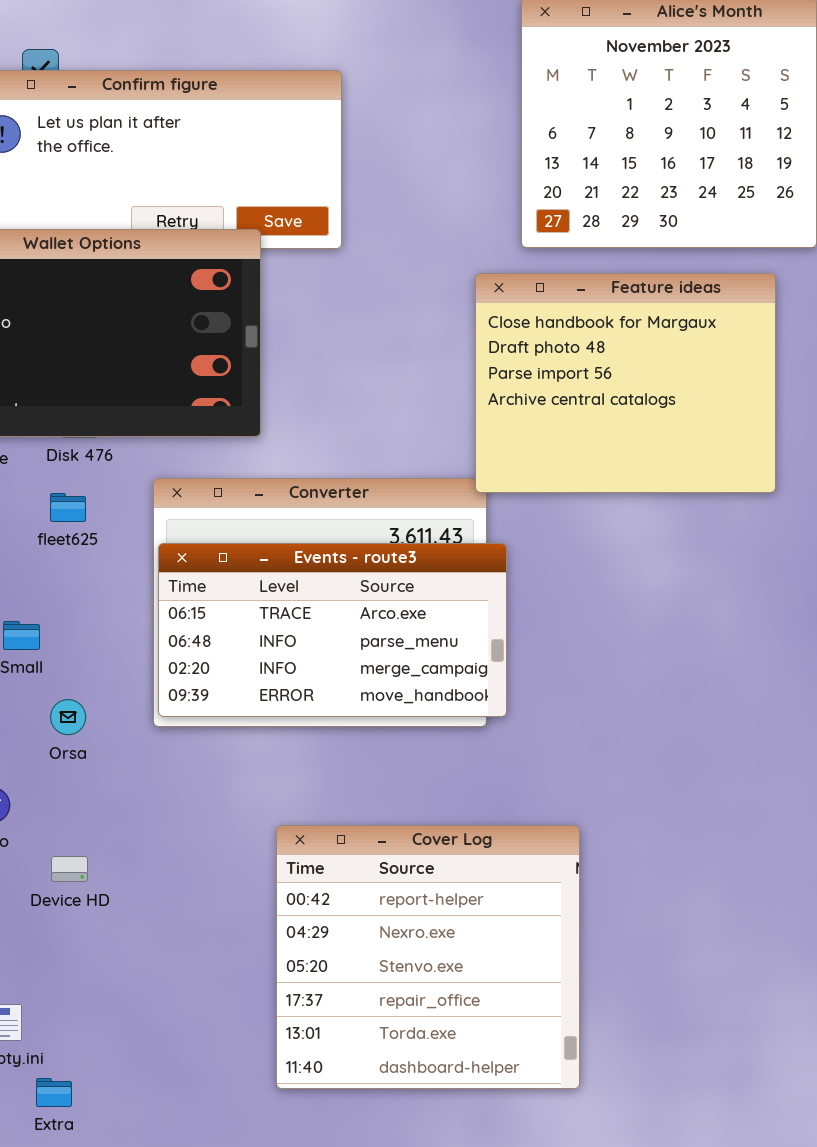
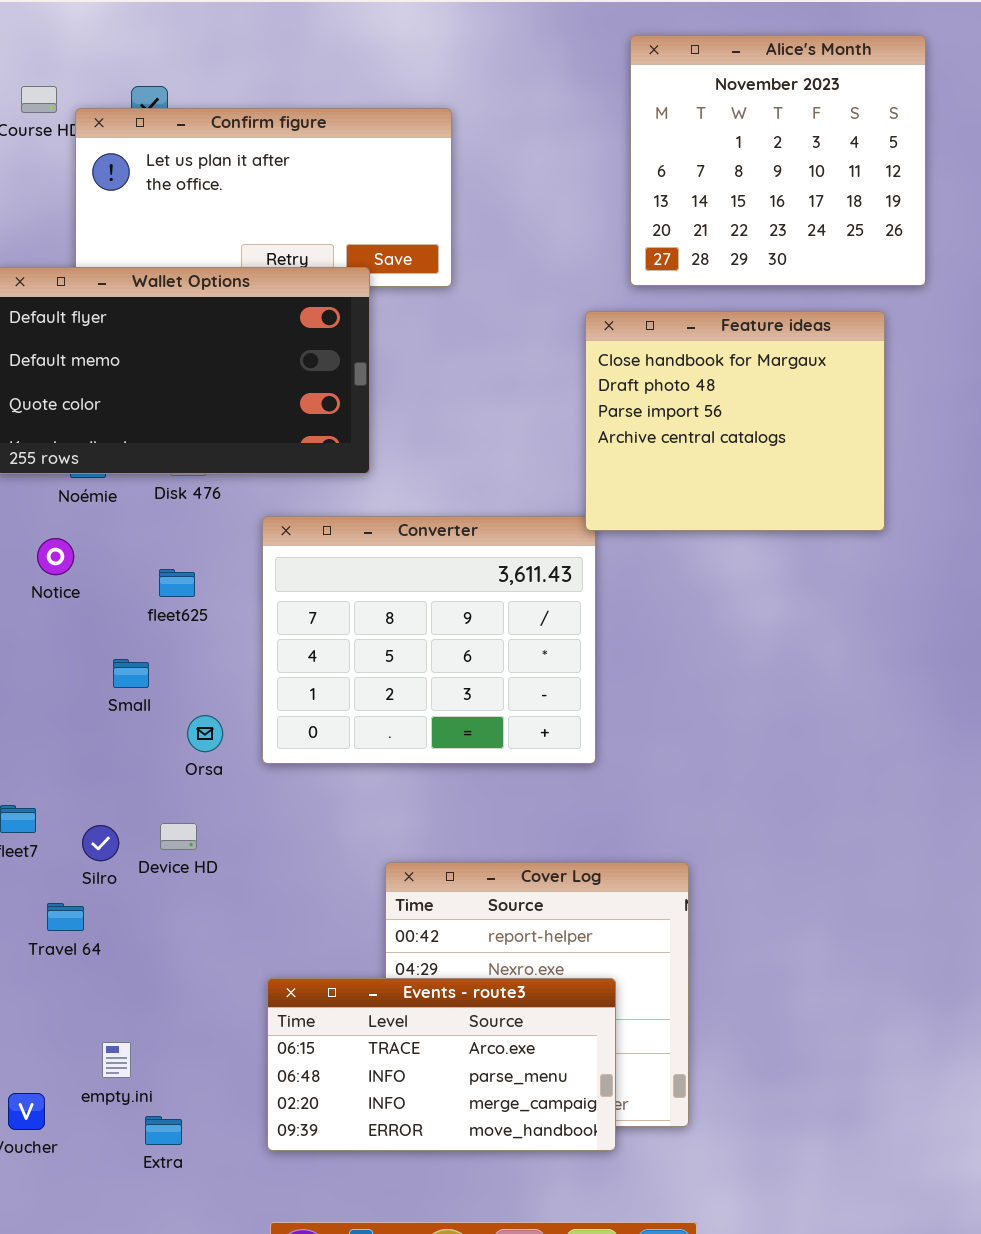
fleet625: [50,493,86,522] -> [159,569,195,597], moved
Events - route3: [158,543,507,717] -> [267,978,616,1151], moved
Orsa: [50,699,86,735] -> [187,715,223,752], moved
Device HD: [51,856,88,882] -> [160,823,197,850], moved

